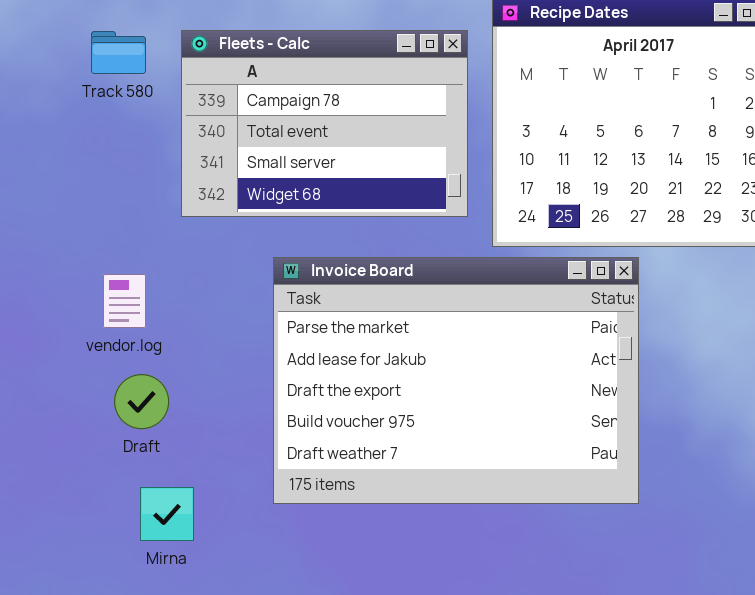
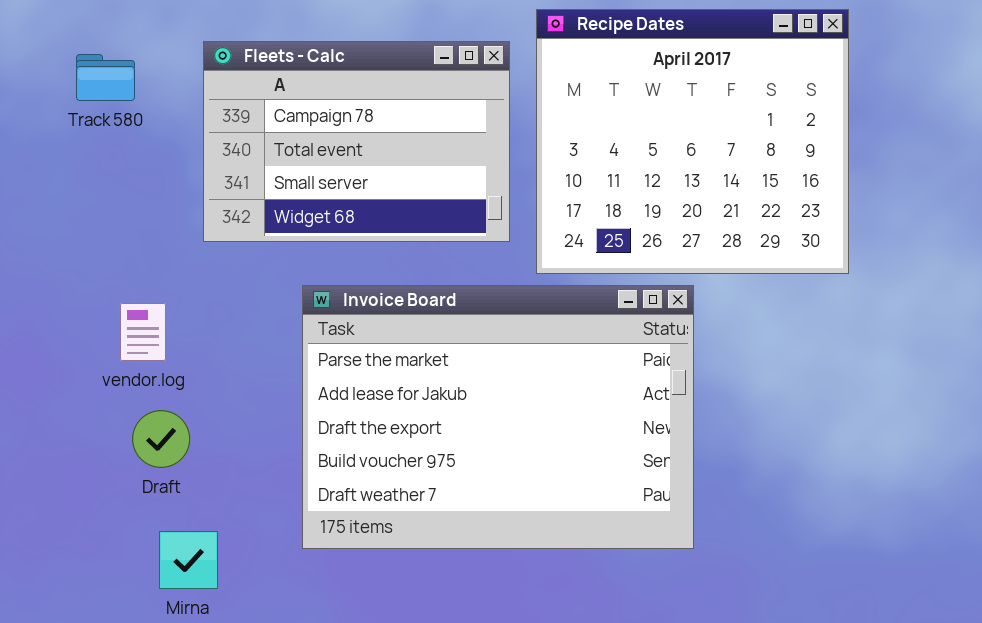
Track 580: [91,31,146,74] -> [76,54,135,101], moved

